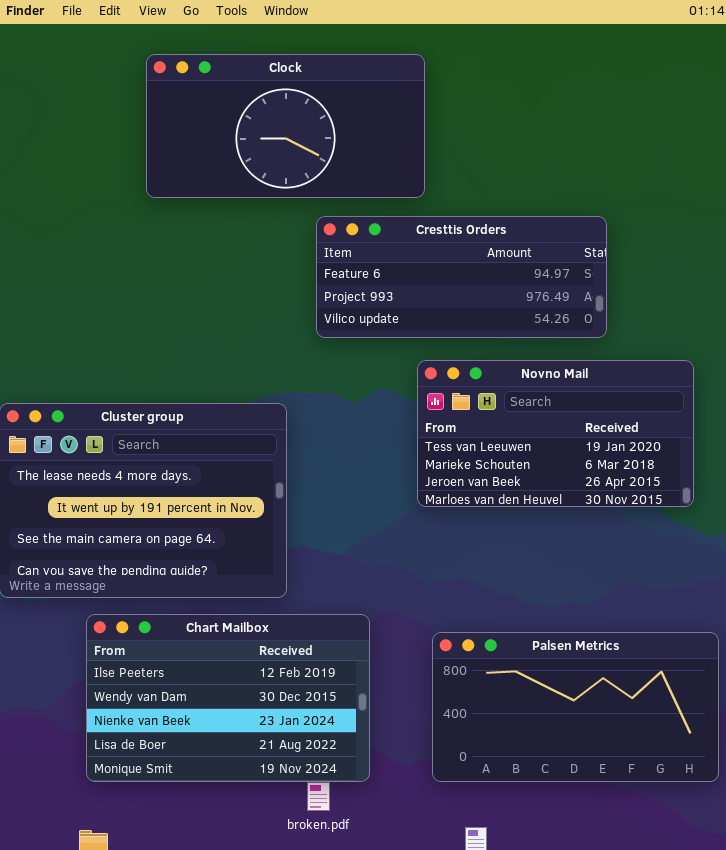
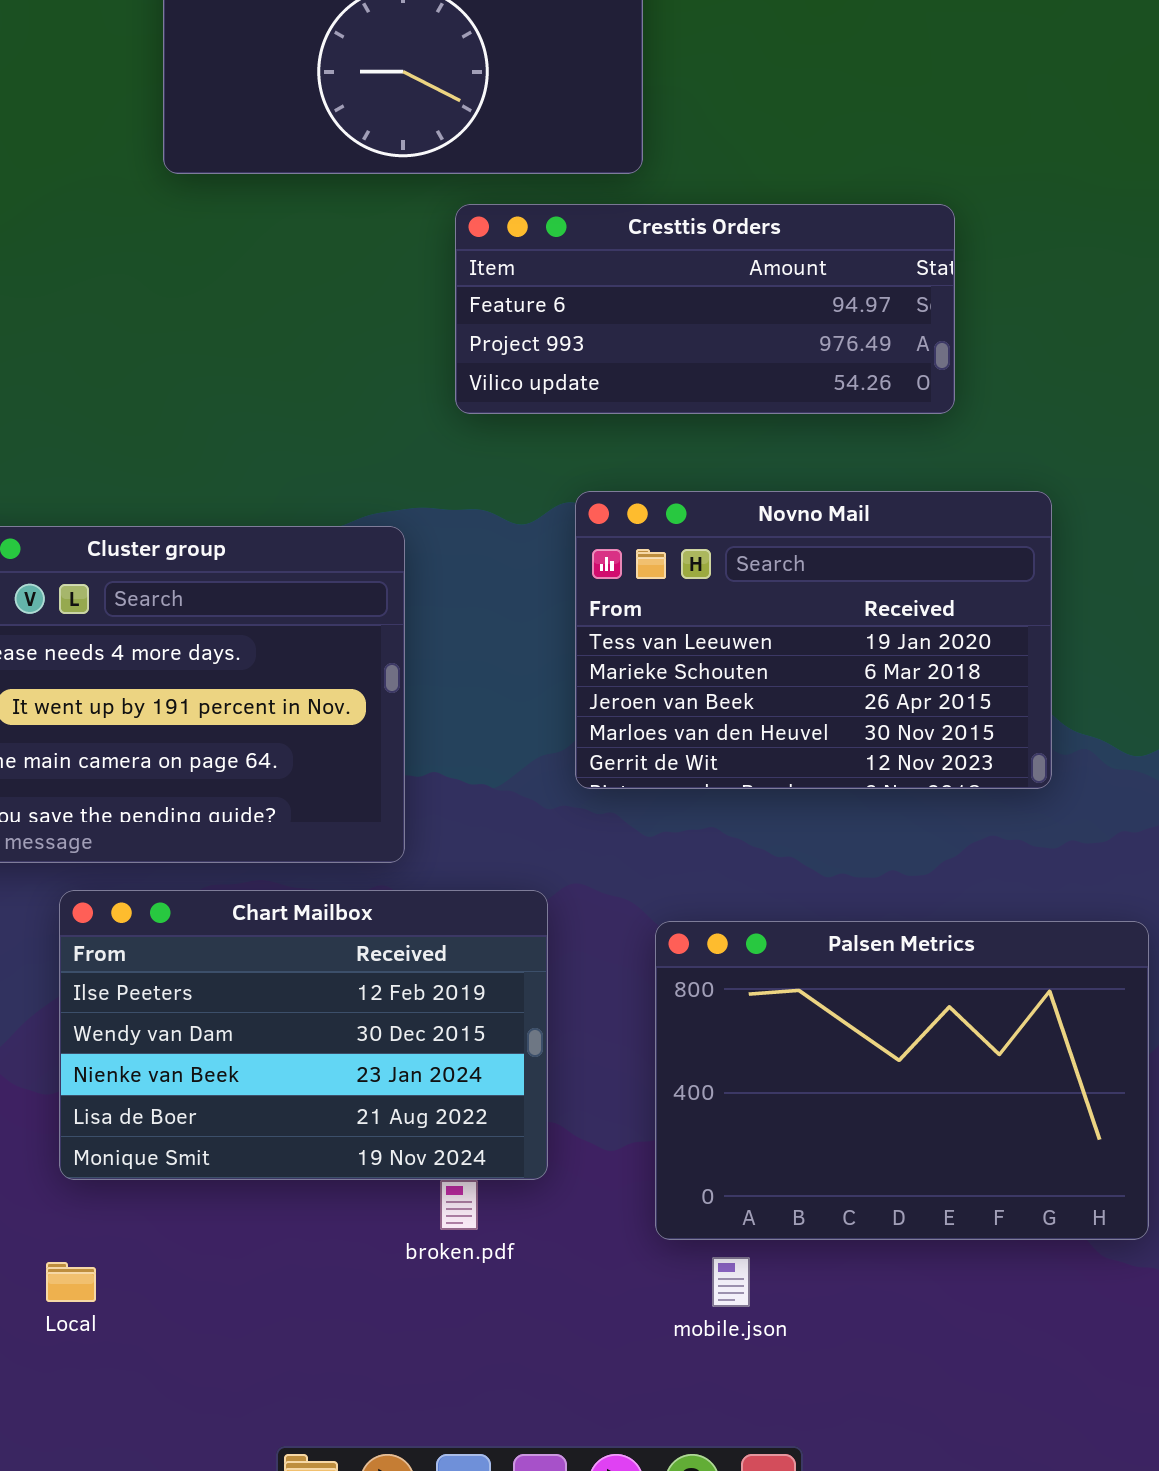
Novno Mail: [417,360,694,507] -> [575,491,1052,789], moved, resized
Palsen Metrics: [432,632,719,782] -> [655,921,1149,1240], resized

